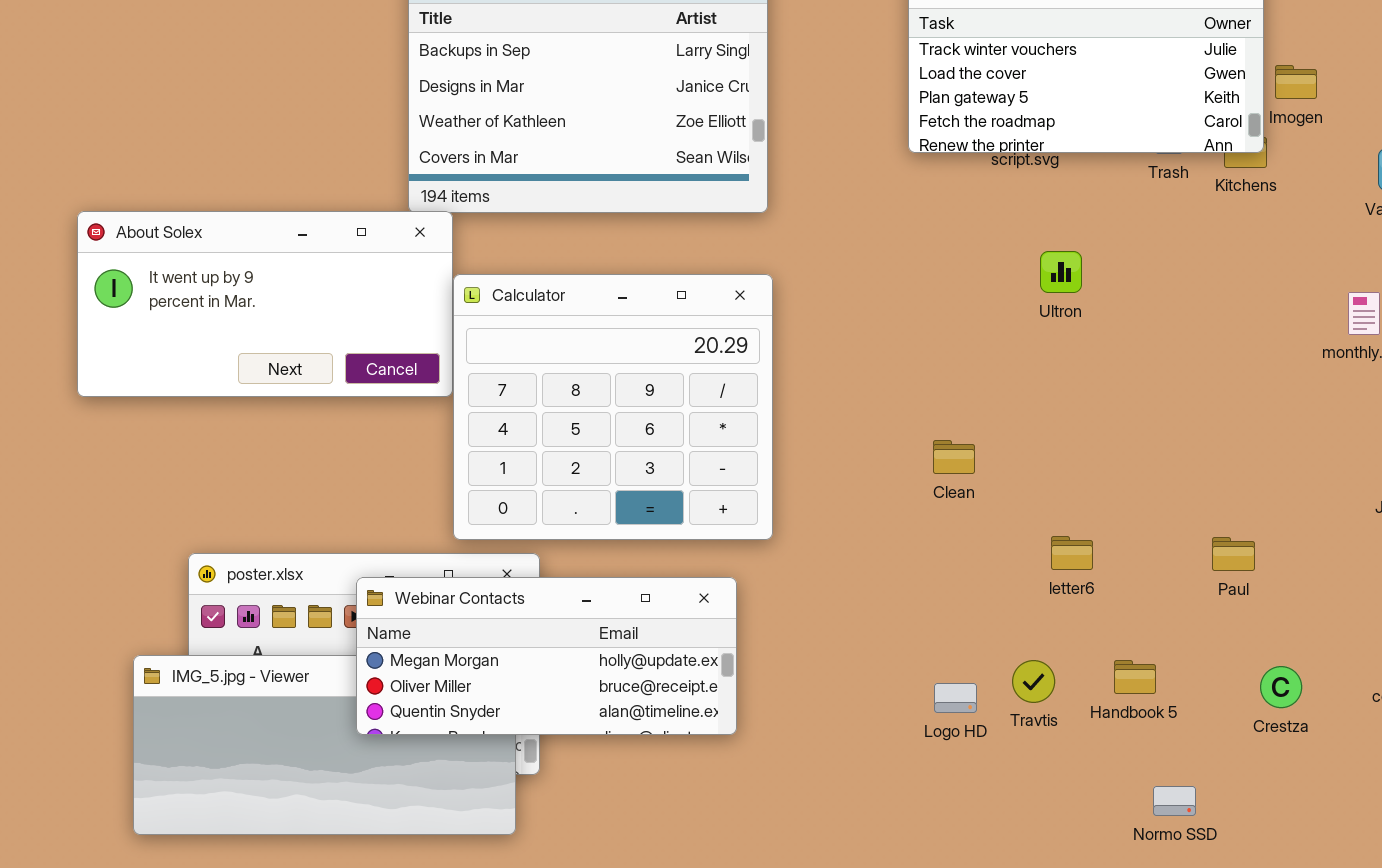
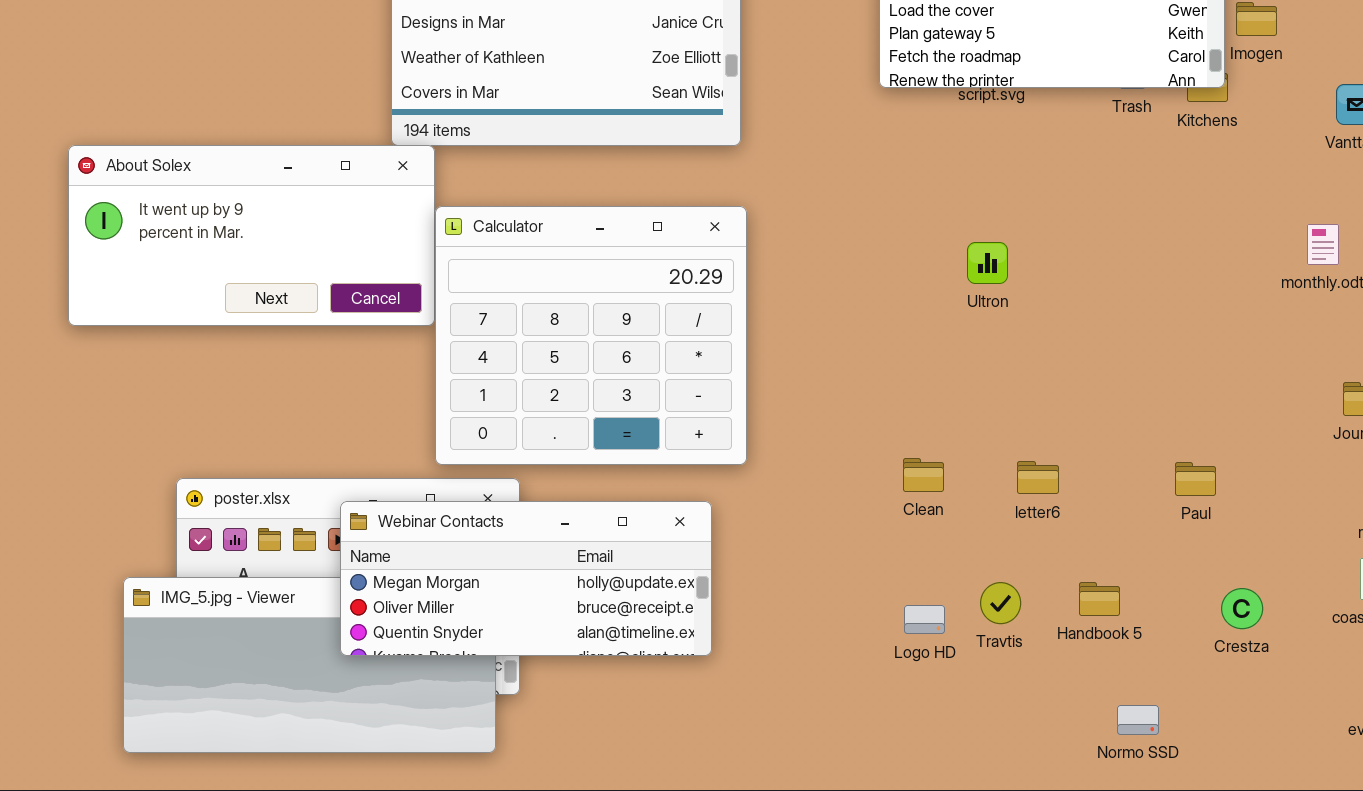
Ultron: [1040,251,1082,293] -> [967,242,1008,284], moved
Clean: [933,440,975,474] -> [903,458,944,492], moved

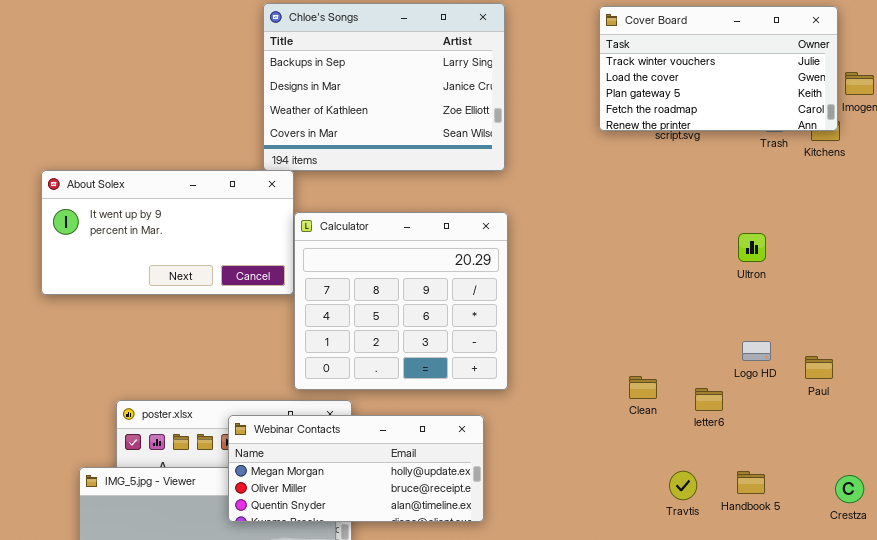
Ultron: [967,242,1008,284] -> [738,233,766,262], moved
Clean: [903,458,944,492] -> [629,376,657,399], moved
Paul: [1175,462,1216,496] -> [805,356,833,379], moved
Logo HD: [904,605,945,634] -> [742,341,771,361], moved

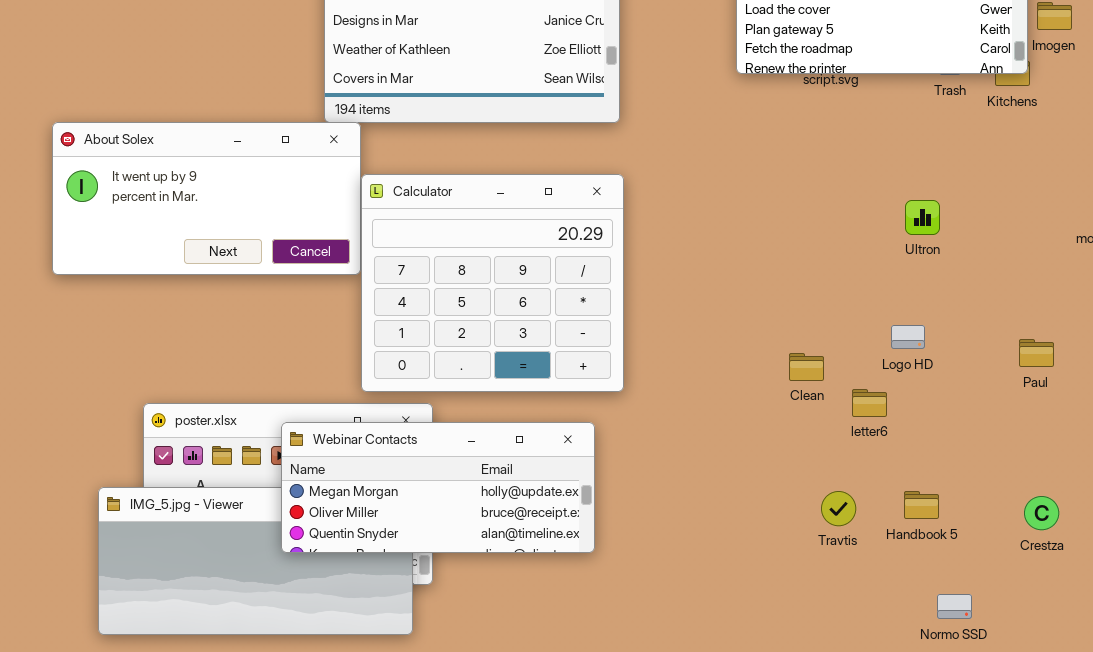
Logo HD: [742,341,771,361] -> [891,325,925,349], moved
Paul: [805,356,833,379] -> [1019,339,1054,367], moved
Clean: [629,376,657,399] -> [789,353,824,381], moved

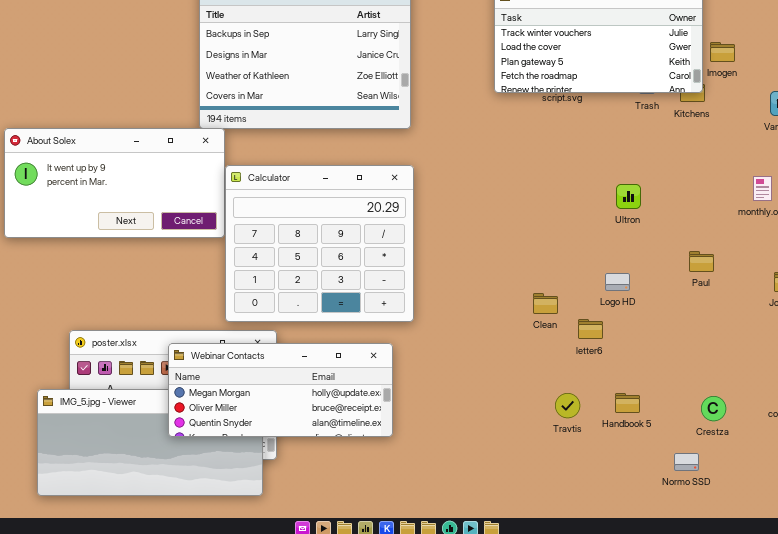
Paul: [1019,339,1054,367] -> [689,251,714,272], moved
Normo SSD: [937,594,972,619] -> [674,453,699,471], moved

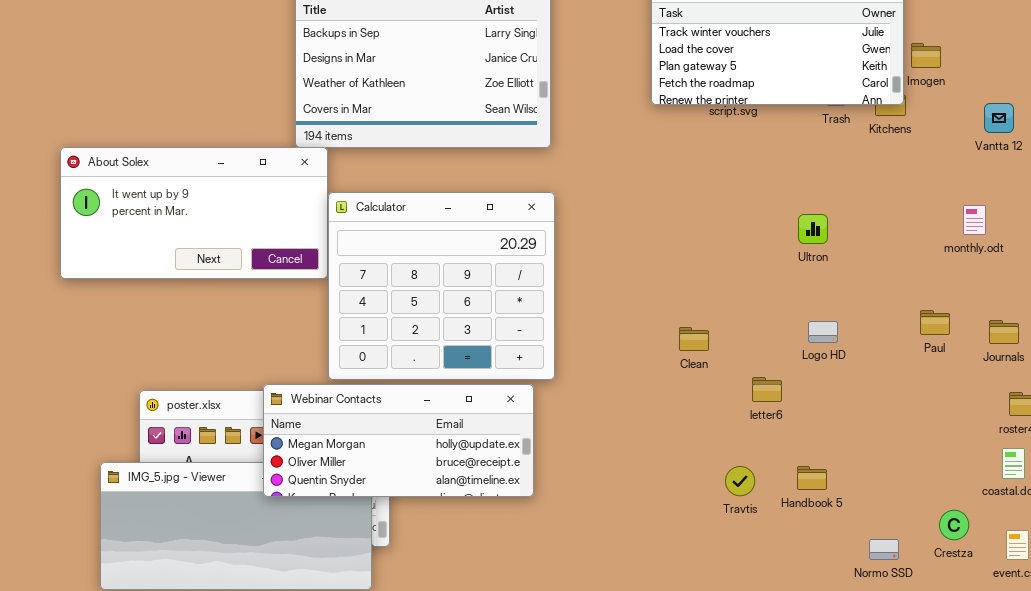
Paul: [689,251,714,272] -> [920,310,950,335], moved
Logo HD: [605,273,630,291] -> [808,321,838,343], moved
Clean: [533,293,558,314] -> [679,327,709,351], moved
Webinar Contacts: [168,343,393,437] -> [263,384,534,497], moved
Crestza: [701,396,726,421] -> [939,510,969,540], moved

